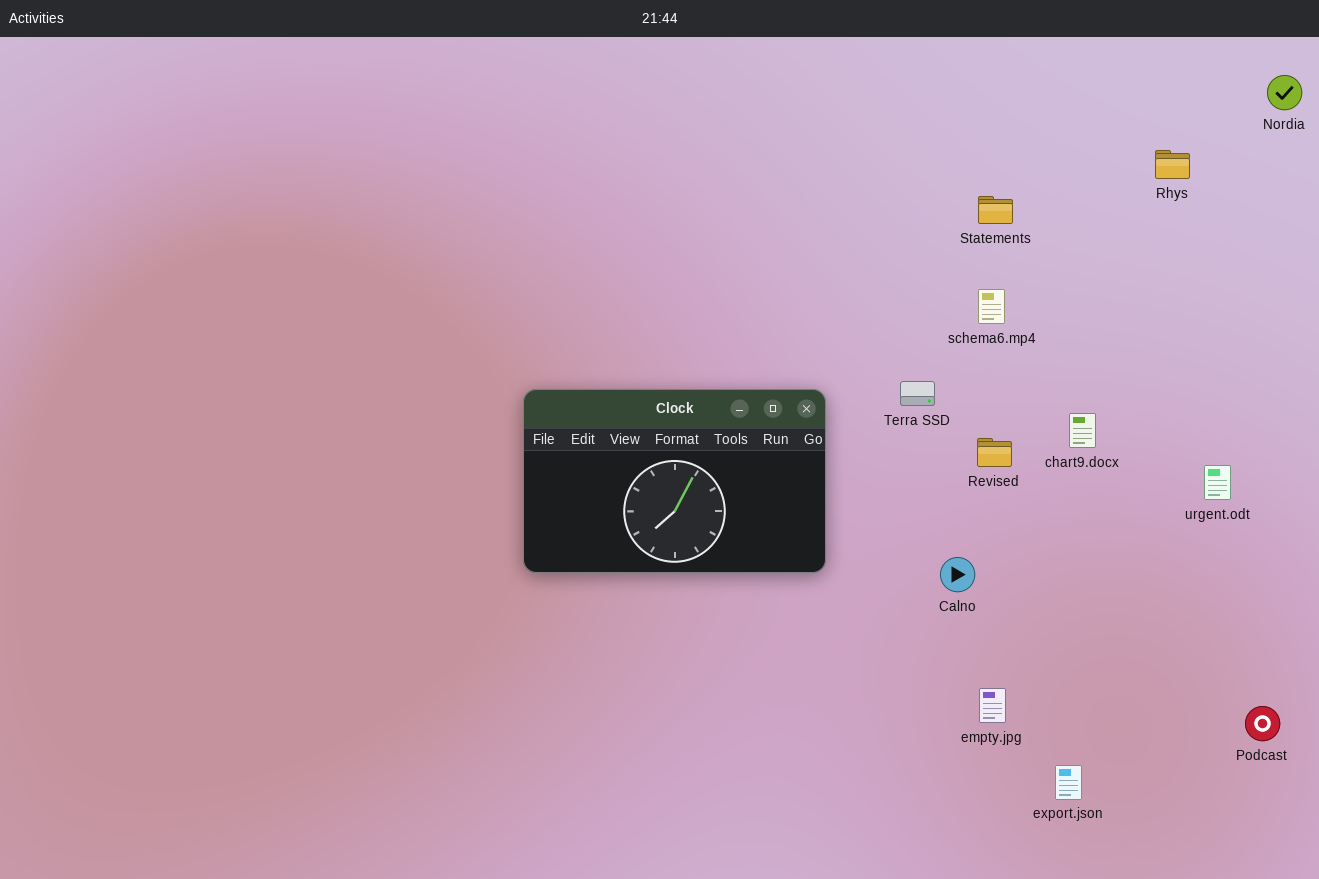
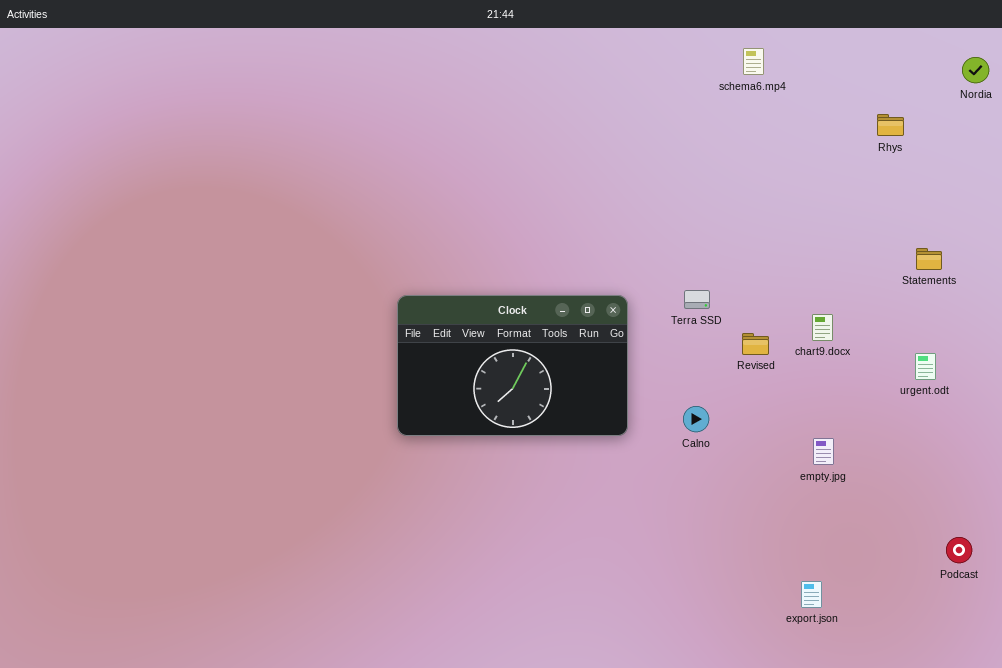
Statements: [978,196,1013,224] -> [916,248,942,270], moved
schema6.mp4: [978,289,1005,324] -> [743,48,764,75], moved
Calno: [940,557,975,592] -> [683,406,709,432], moved
empty.jpg: [979,688,1006,723] -> [813,438,834,465], moved

